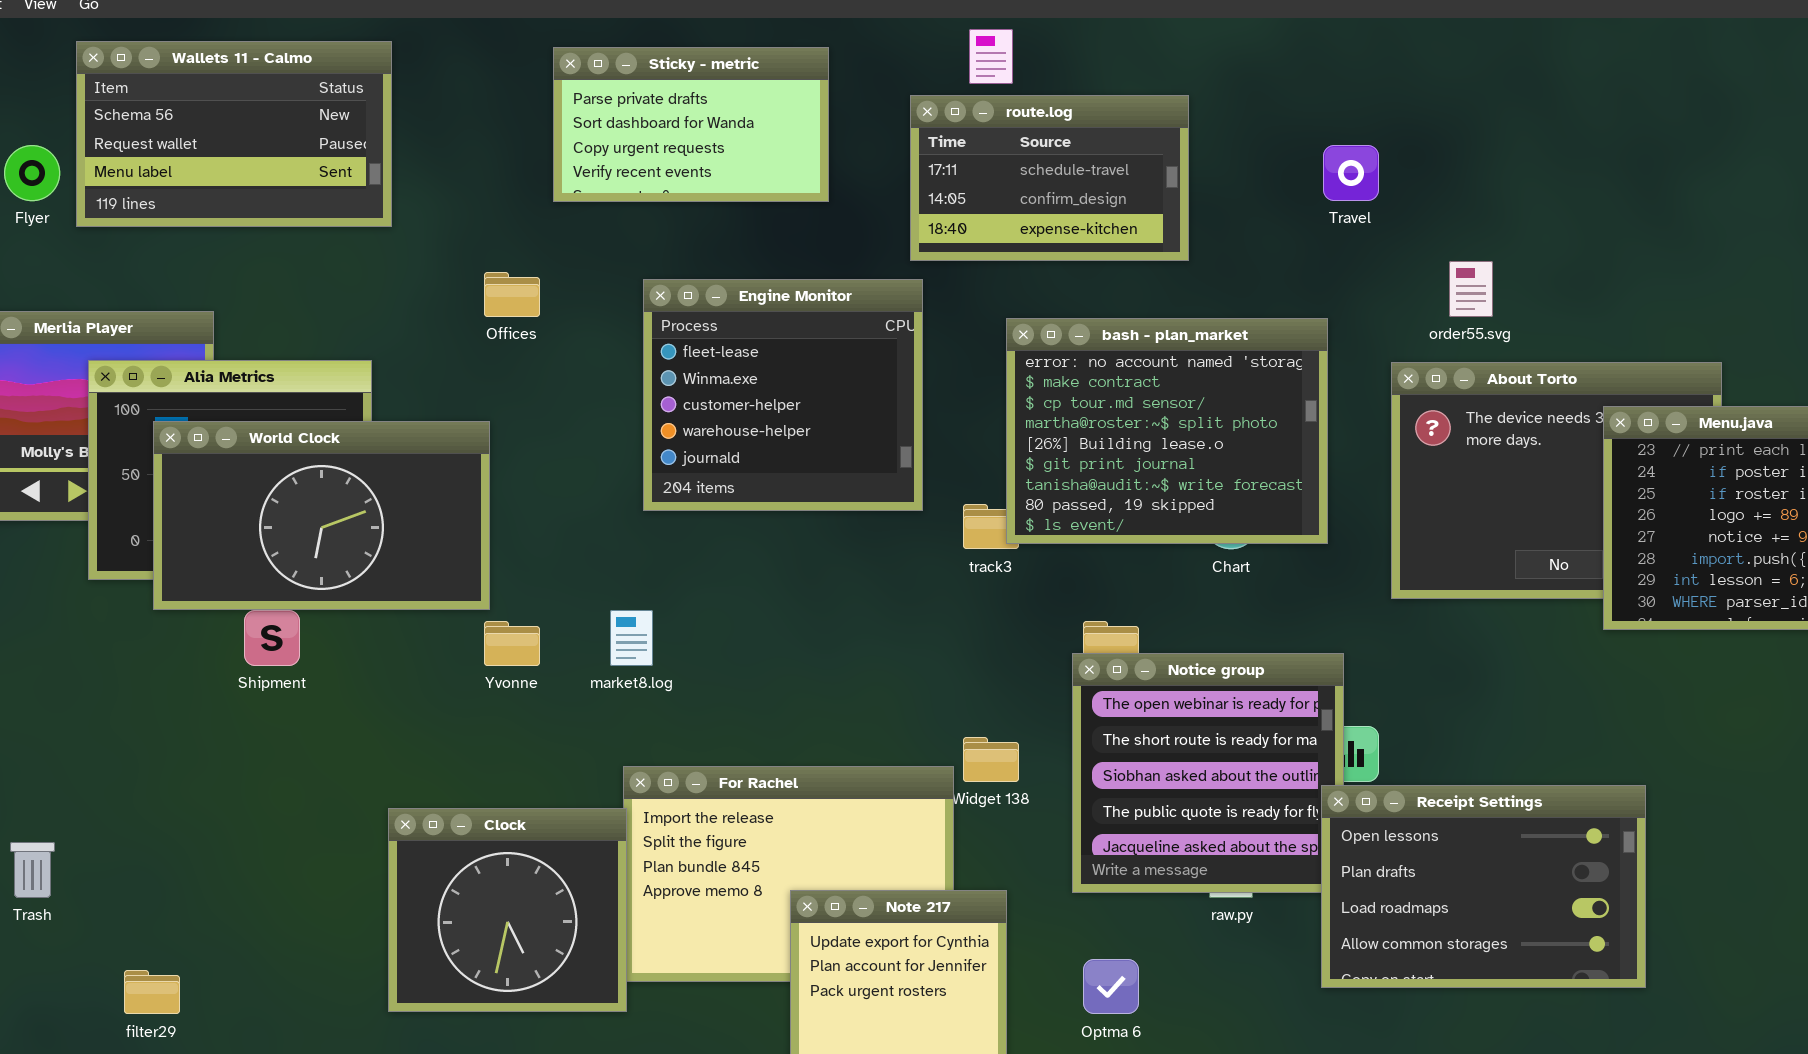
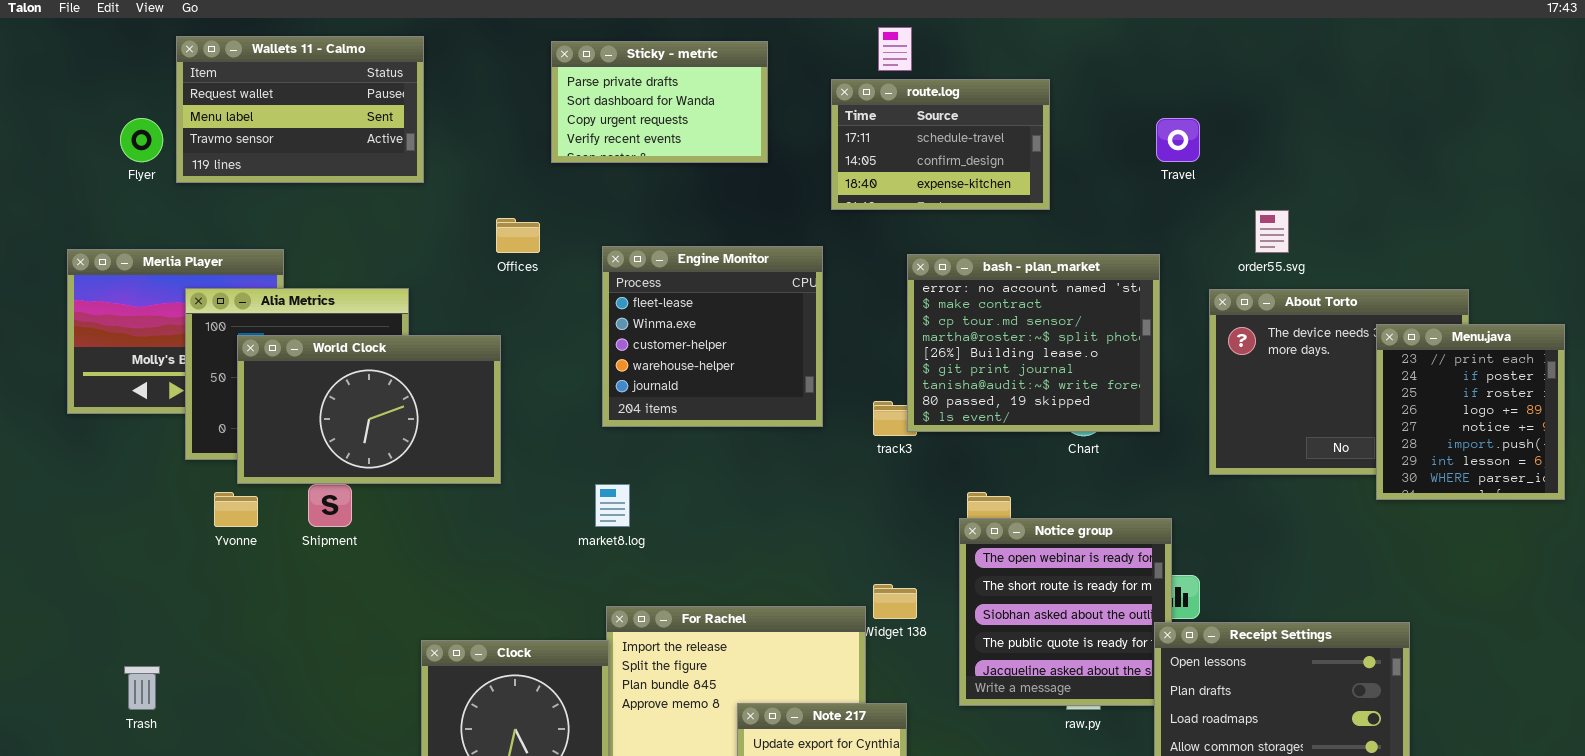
Wallets 11 - Calmo: [76,41,392,227] -> [176,36,424,183], scrolled down 1 row
Engine Monitor: [643,279,923,511] -> [602,246,823,427], moved
Yvonne: [484,621,540,666] -> [214,492,258,527], moved

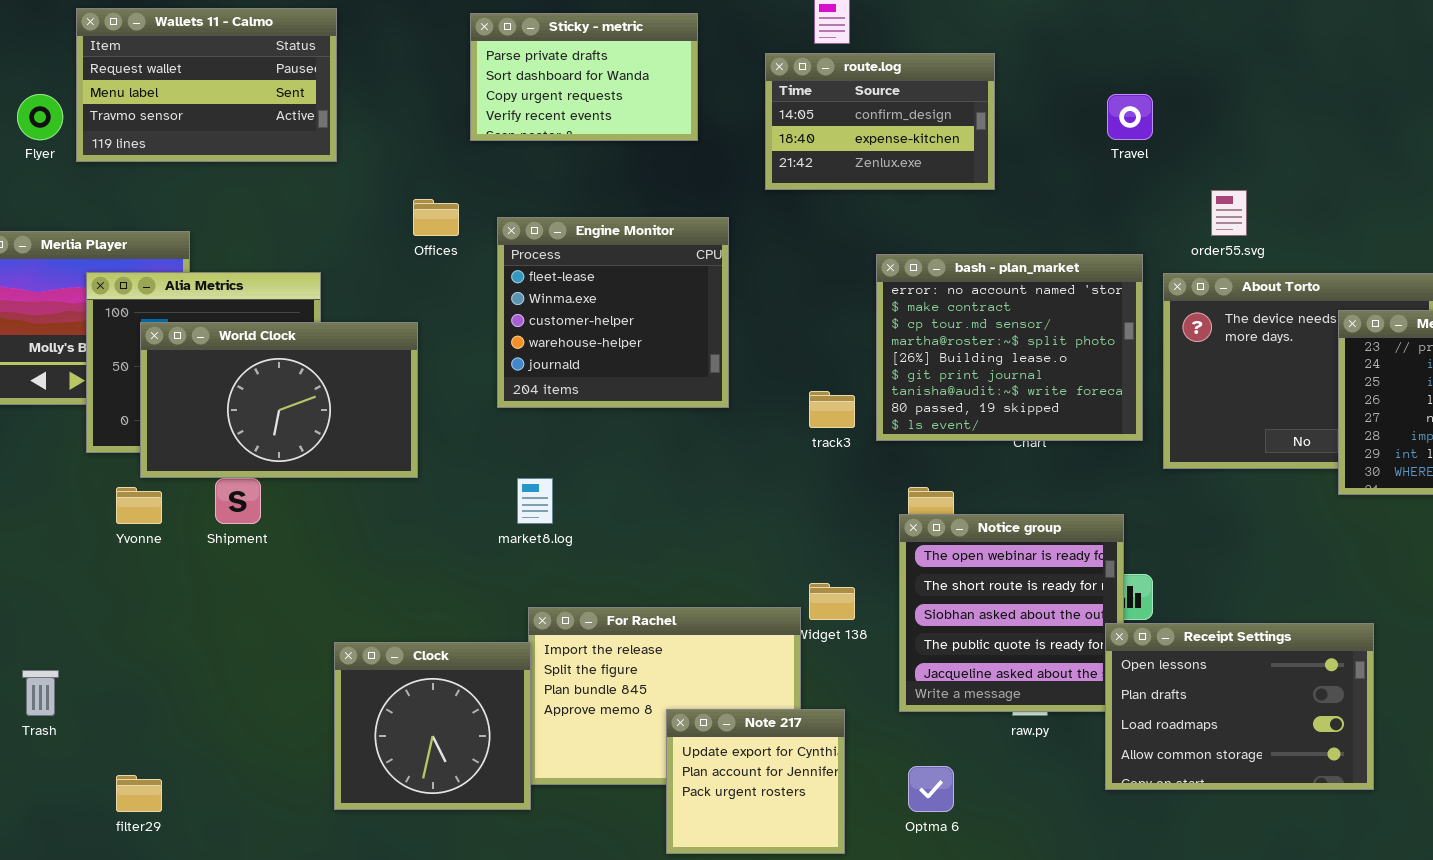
route.log: [831,79,1050,210] -> [765,53,995,190], scrolled down 1 row
Engine Monitor: [602,246,823,427] -> [497,217,729,408], moved
bash - plan_market: [907,254,1160,432] -> [876,254,1143,441], moved

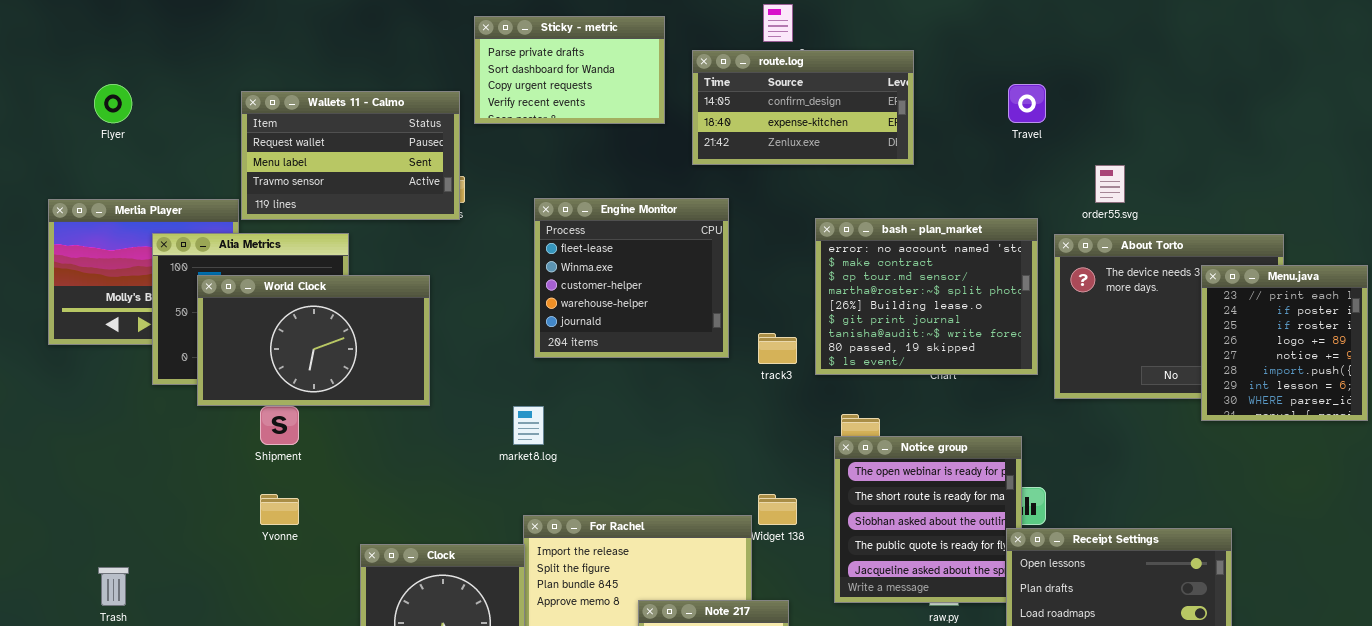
Wallets 11 - Calmo: [76,8,337,162] -> [241,91,460,220], moved
route.log: [765,53,995,190] -> [692,50,914,165], resized
Engine Monitor: [497,217,729,408] -> [534,198,729,358], moved
Yvonne: [116,487,162,524] -> [260,494,299,525], moved

